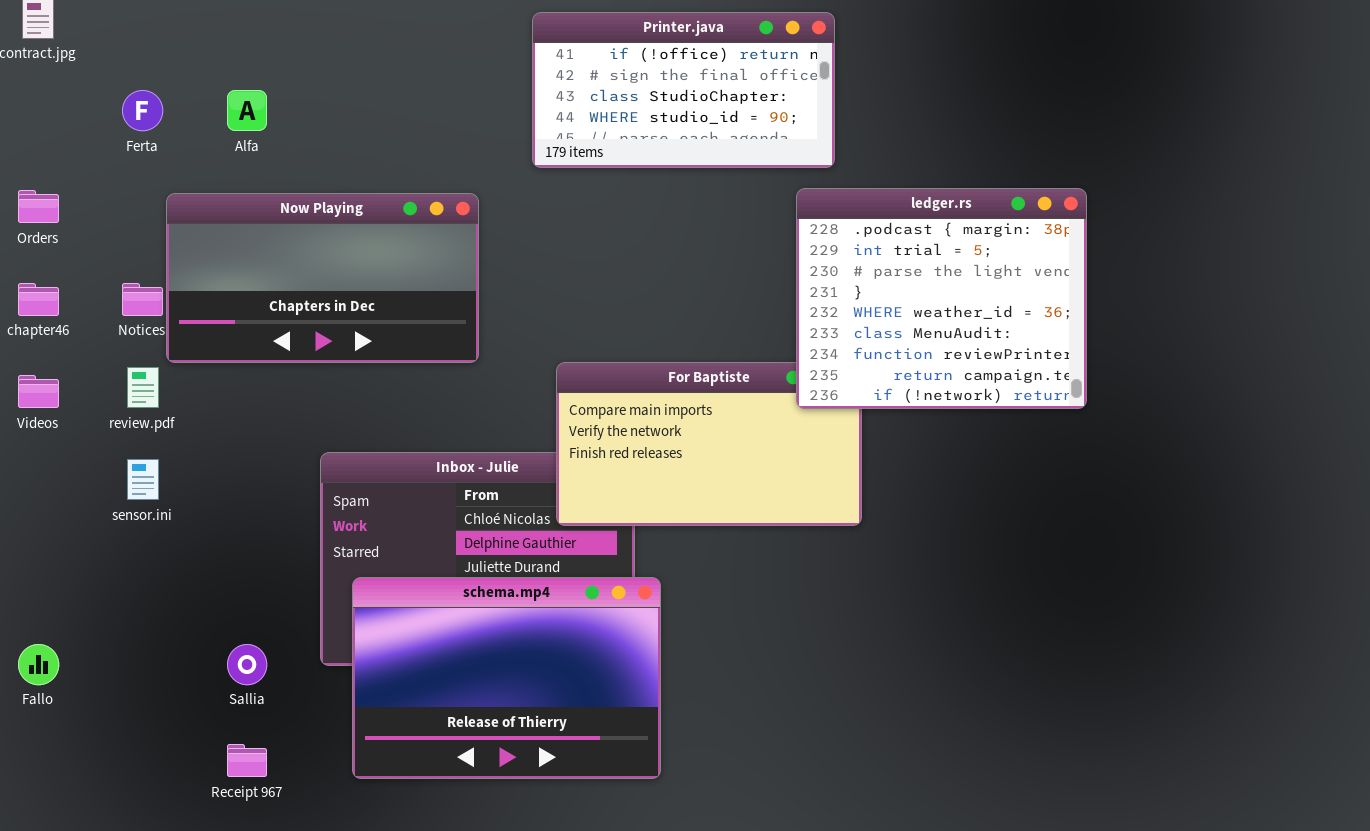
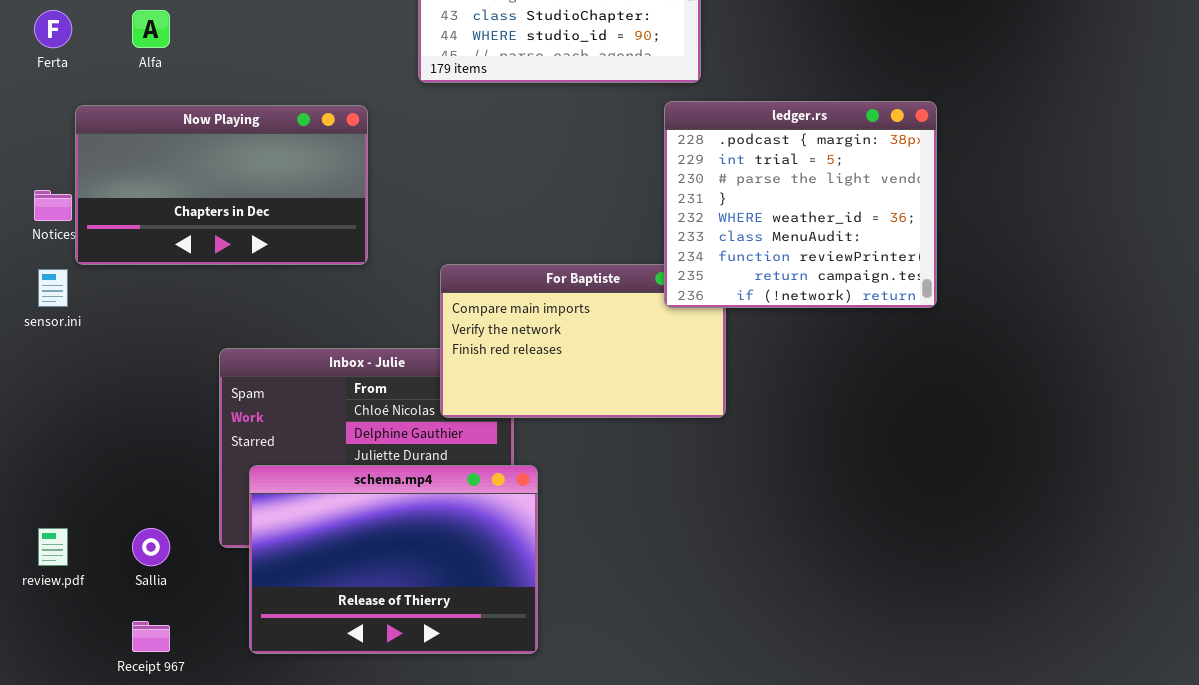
review.pdf: [127,367,159,408] -> [38,528,68,566], moved
sensor.ini: [127,459,159,500] -> [38,269,68,307], moved

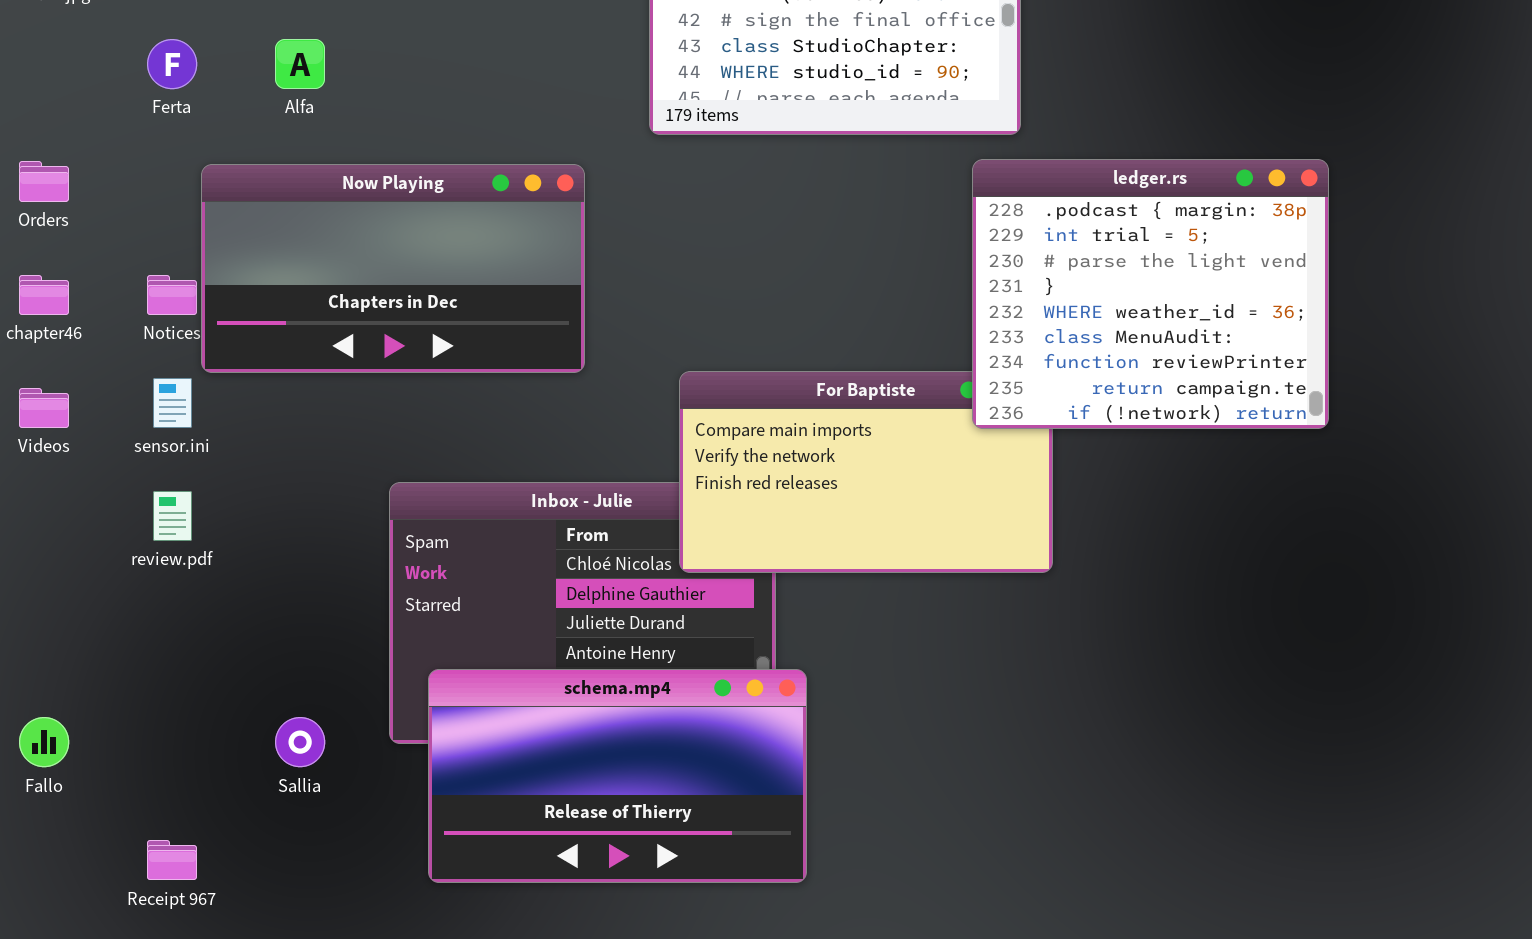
schema.mp4: [249,465,538,654] -> [428,669,807,883], resized
review.pdf: [38,528,68,566] -> [153,491,192,541], moved
Receipt 967: [132,621,170,652] -> [147,840,197,880], moved

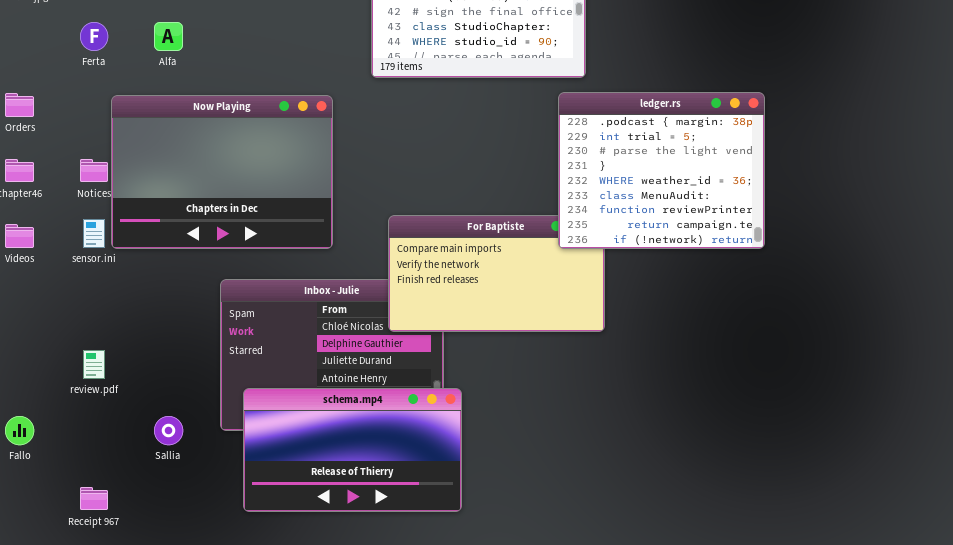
Now Playing: [201,164,585,373] -> [111,95,333,249], resized
review.pdf: [153,491,192,541] -> [83,350,105,379], moved

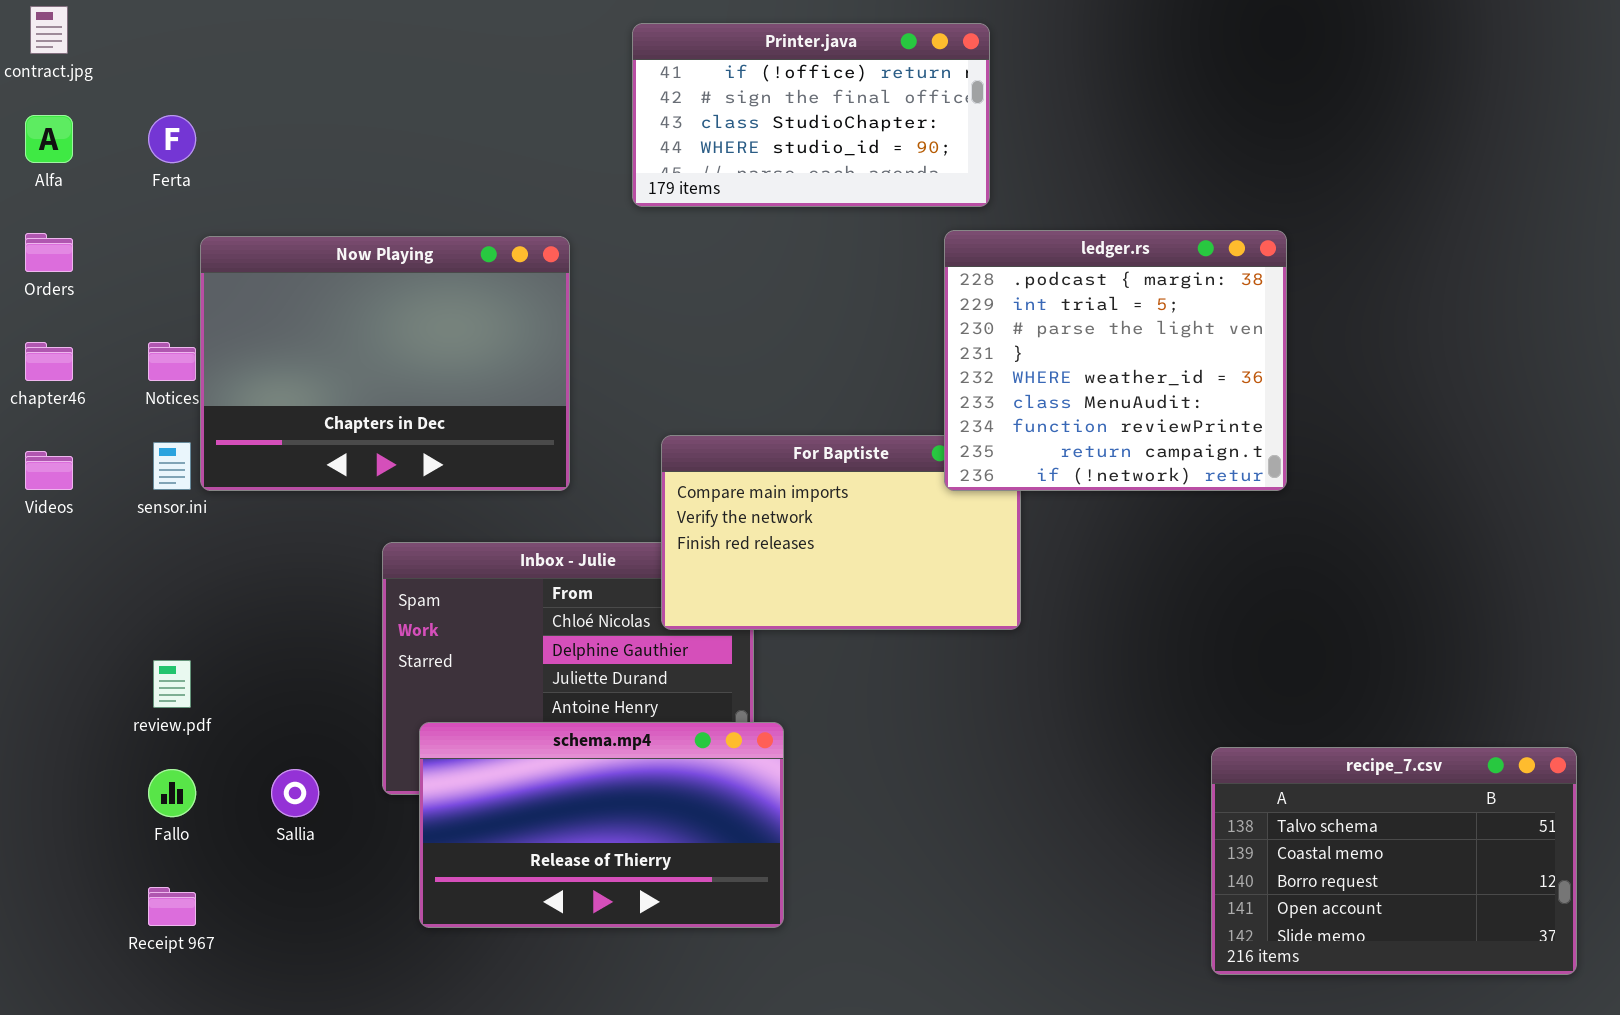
Alfa: [154,22,183,51] -> [25,115,73,163], moved
recipe_7.csv: none -> [1211,747,1577,975], opened
Fallo: [5,416,34,445] -> [148,769,196,817], moved

